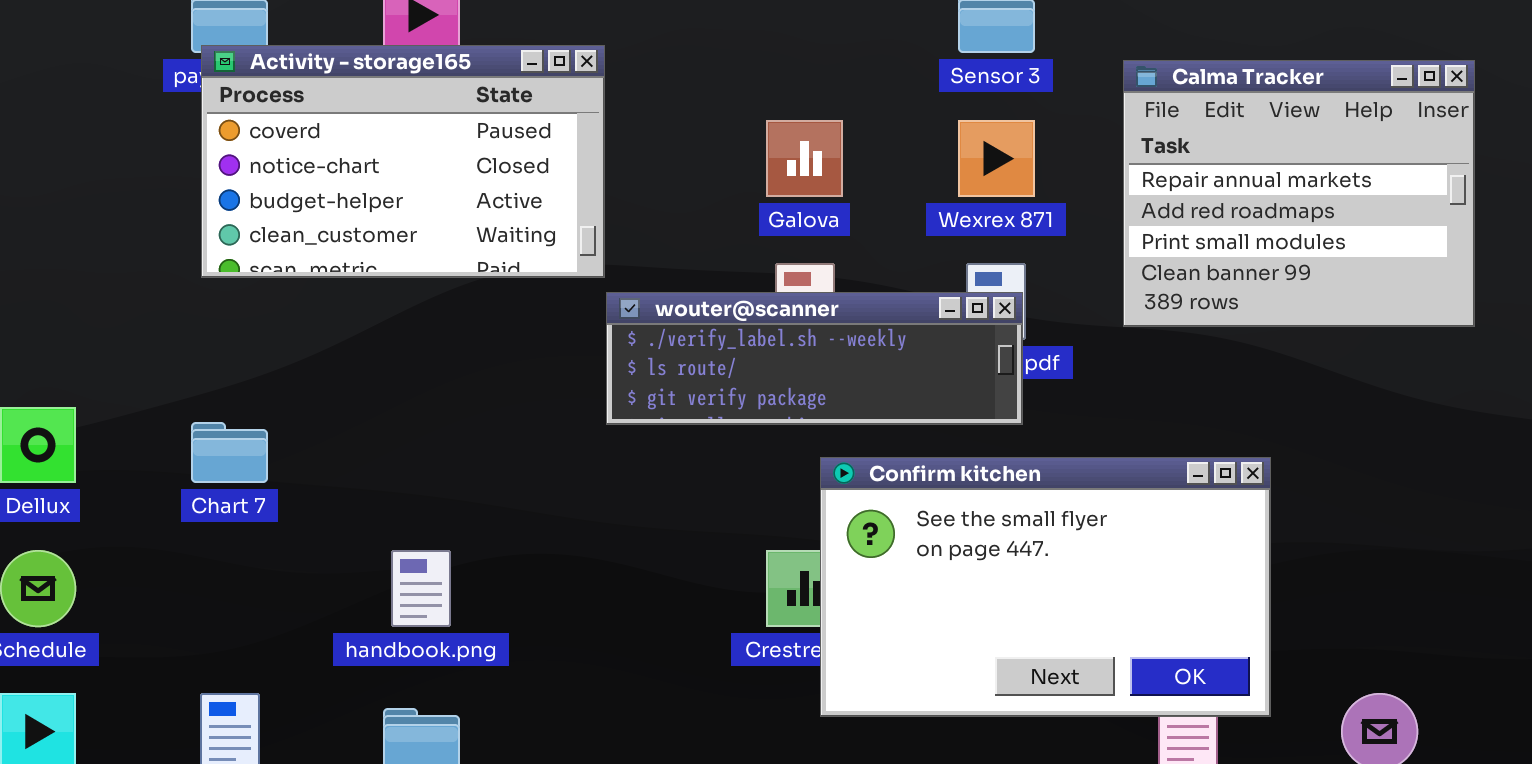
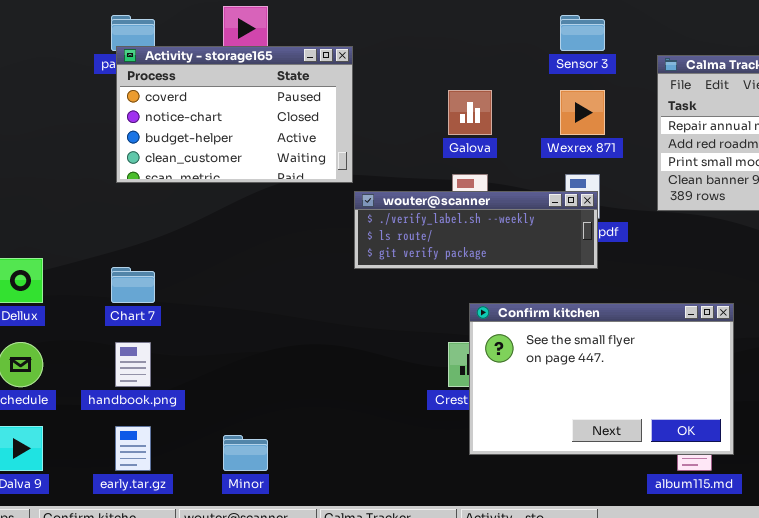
Confirm kitchen: [820,457,1271,717] -> [469,303,734,455], moved
handbook.png: [391,550,451,627] -> [115,342,151,387], moved

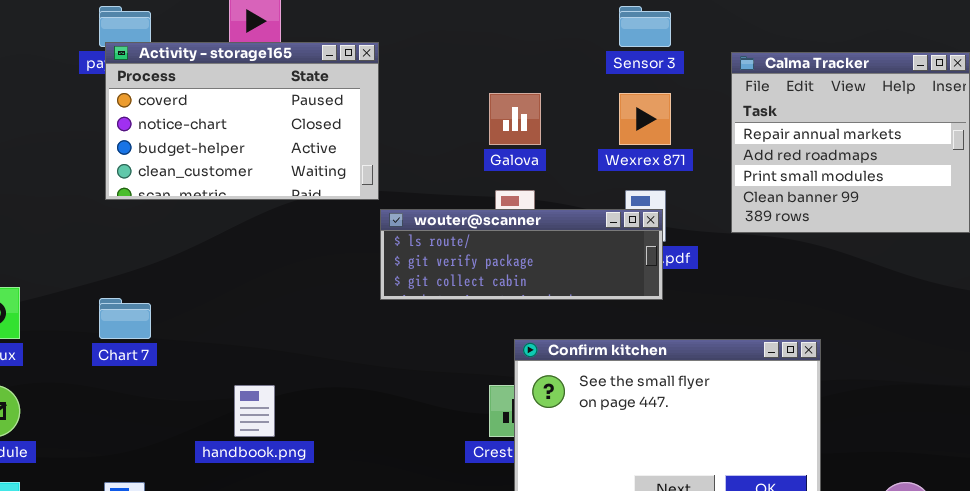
wouter@scanner: [354,191,598,269] -> [380,209,663,300], scrolled down 1 row
handbook.png: [115,342,151,387] -> [234,385,275,437], moved

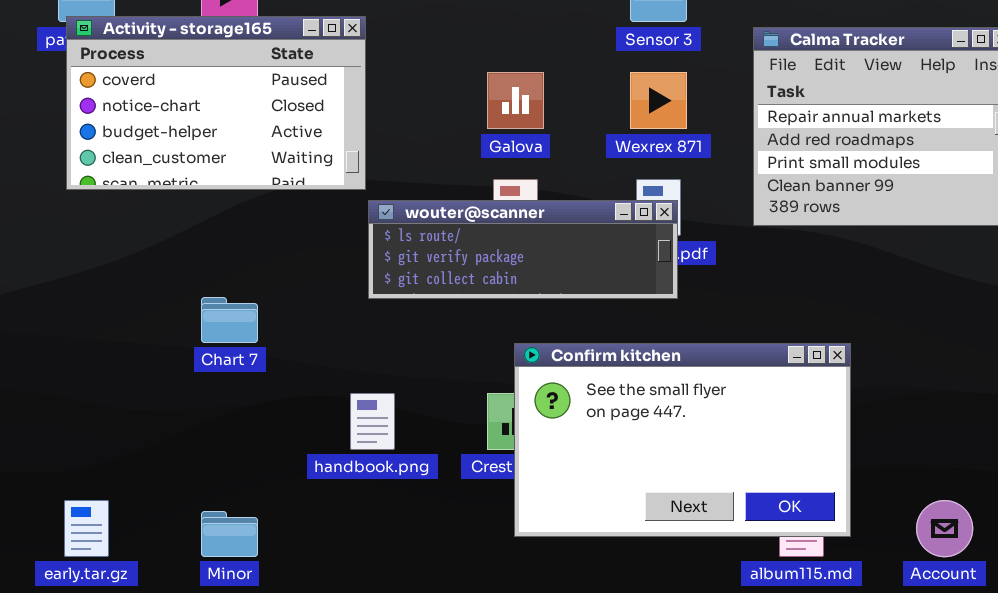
Chart 7: [99,298,151,339] -> [201,297,258,343], moved
handbook.png: [234,385,275,437] -> [350,393,395,450], moved

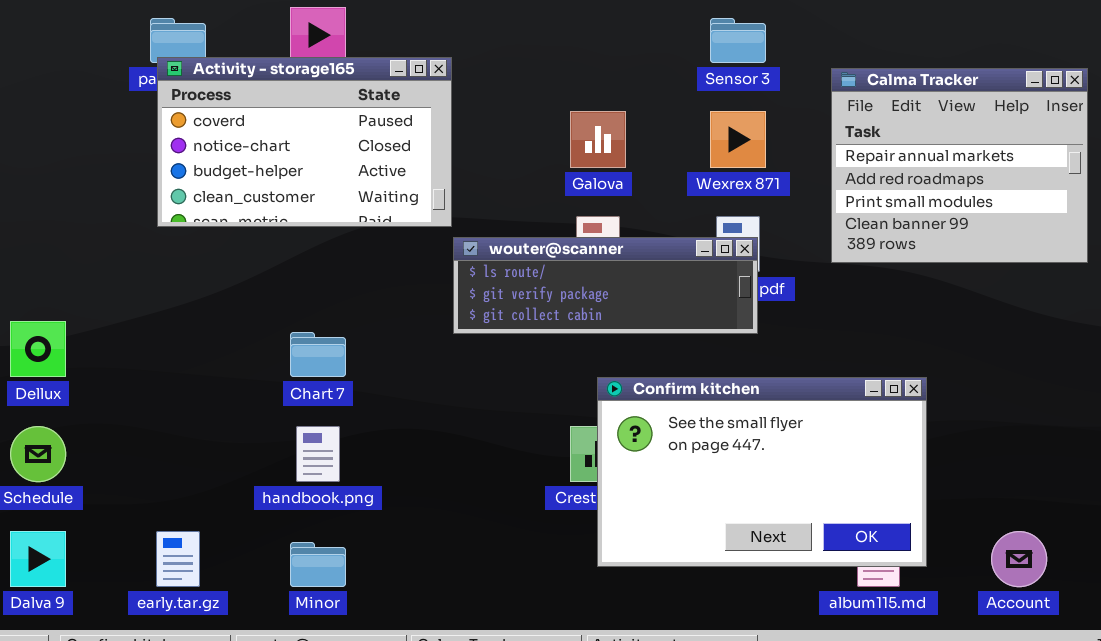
handbook.png: [350,393,395,450] -> [296,426,340,482], moved

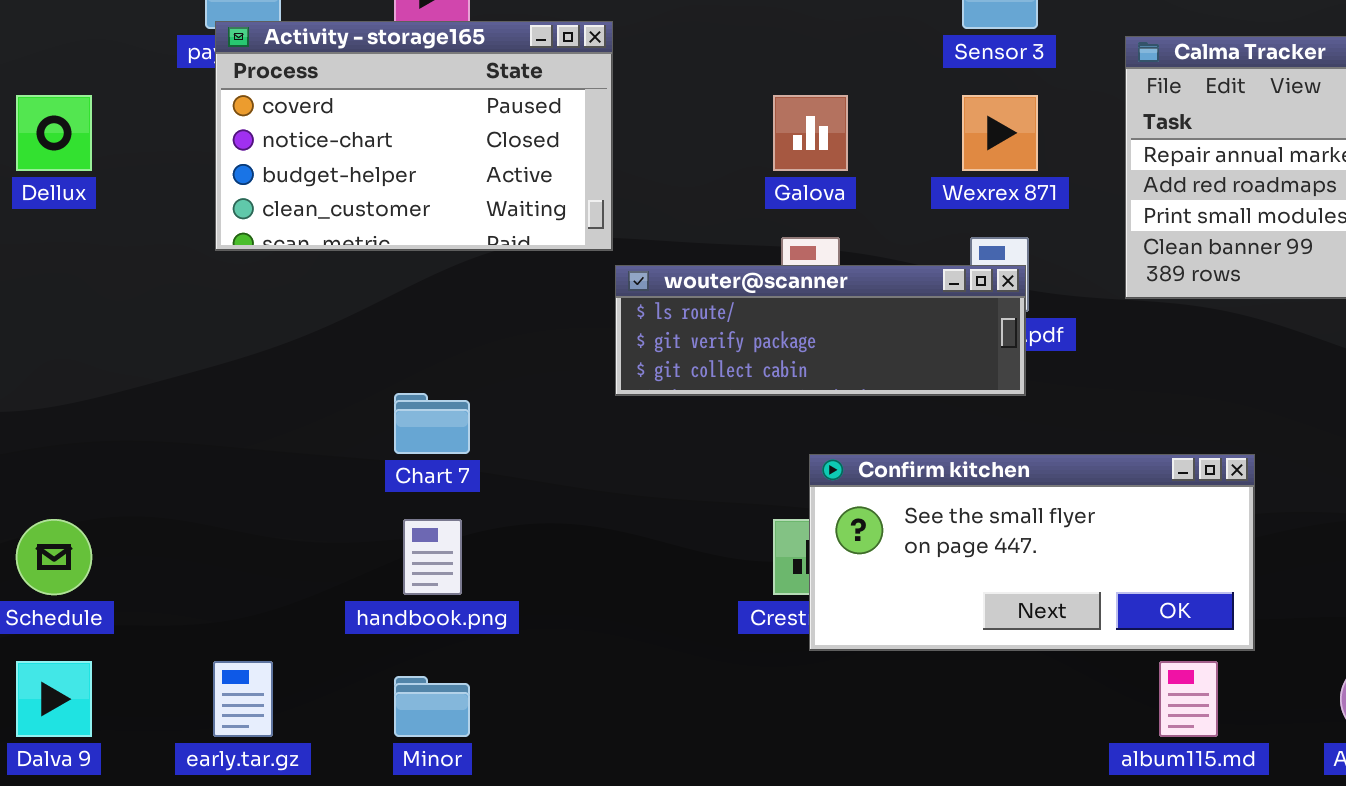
Dellux: [10,321,66,377] -> [16,95,92,171], moved
Confirm kitchen: [597,377,927,567] -> [809,454,1255,651], resized

